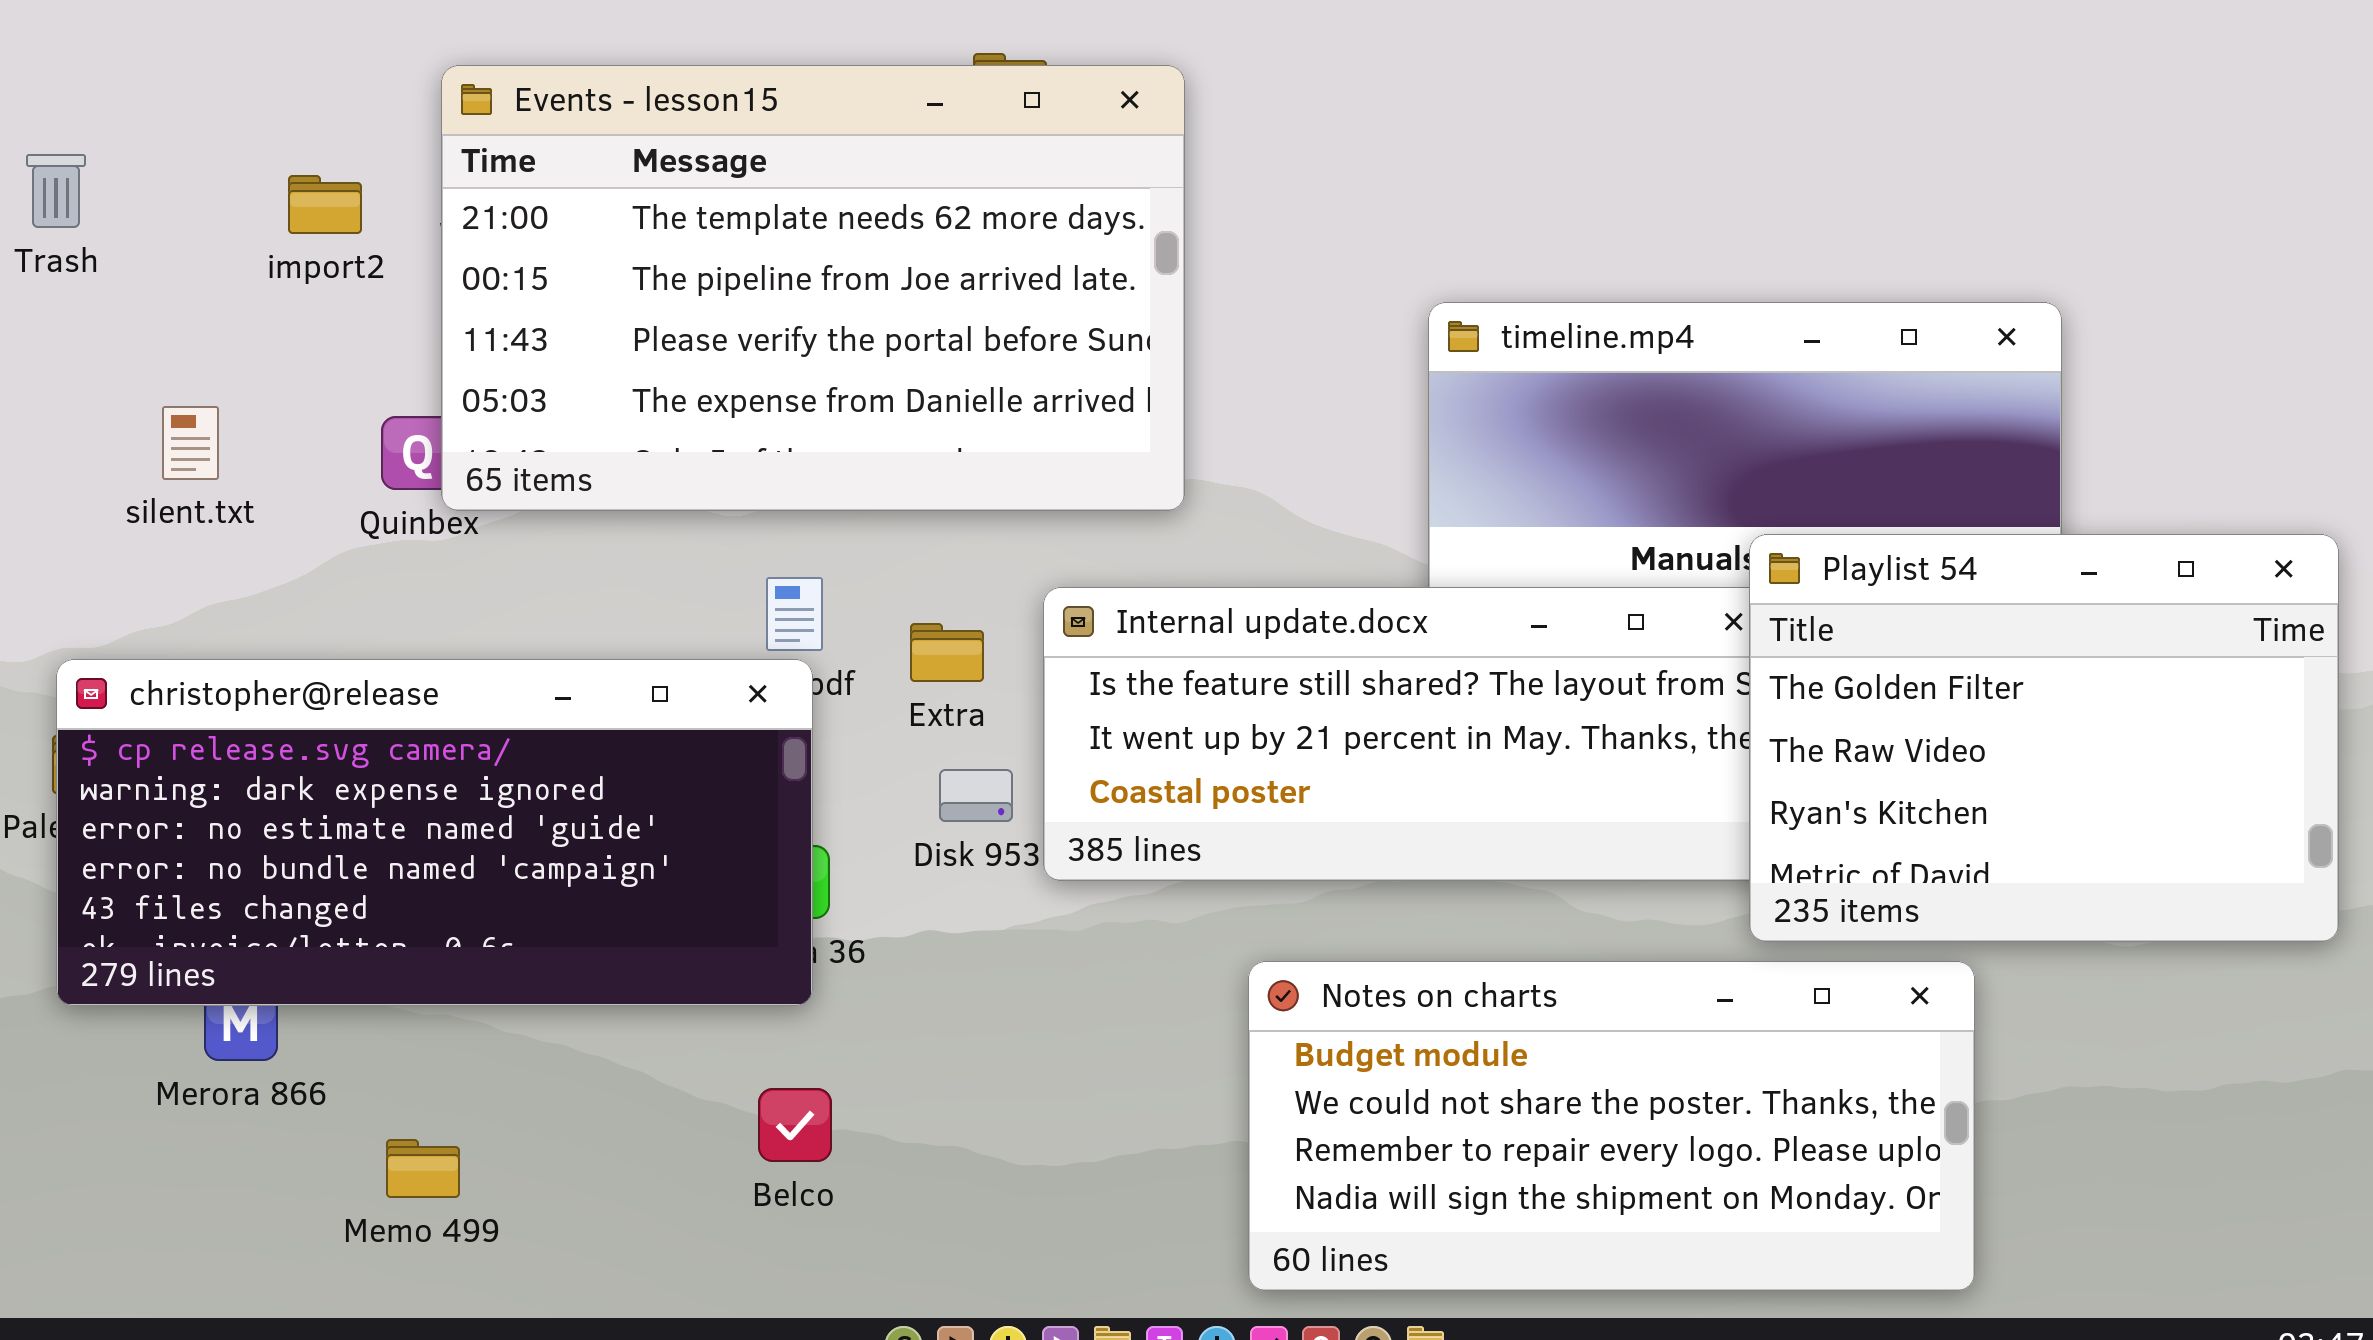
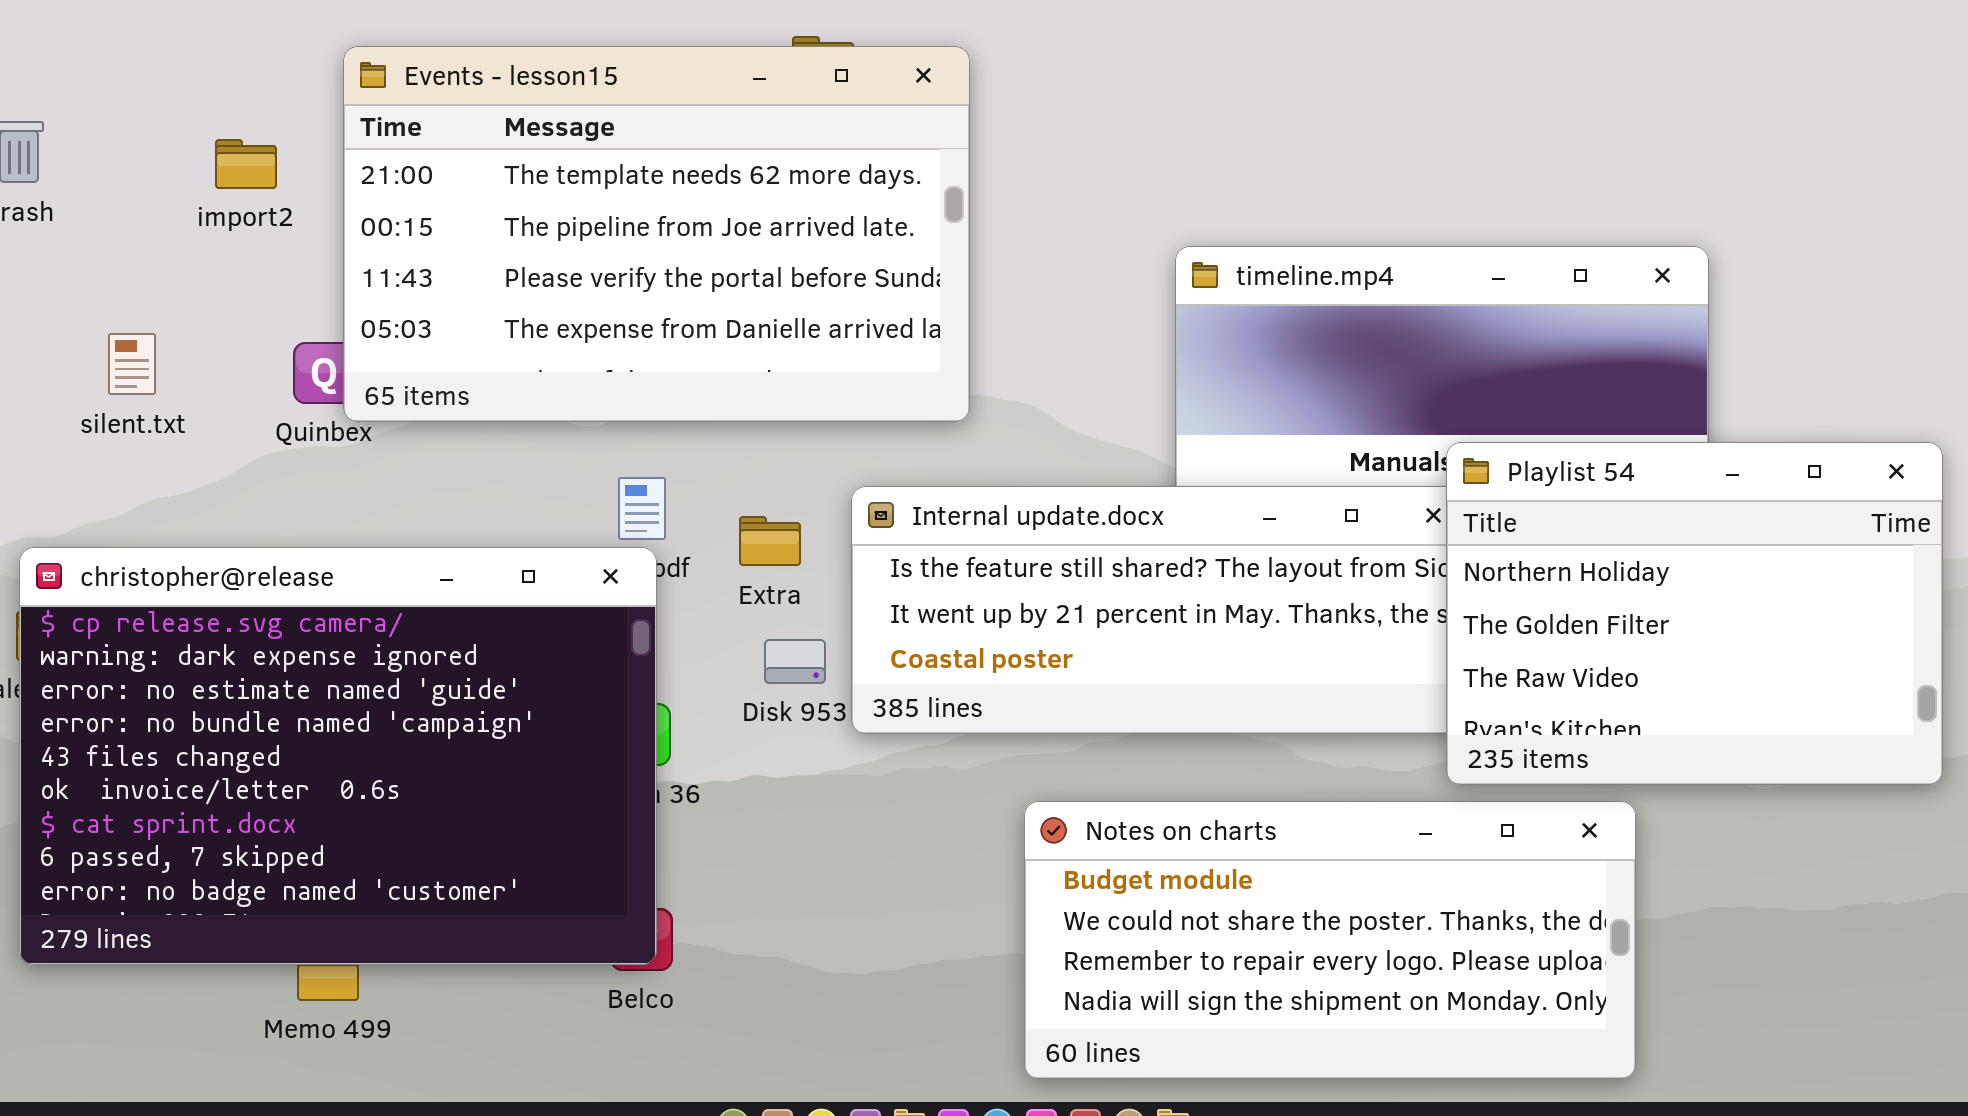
Playlist 54: [1749,534,2339,942] -> [1446,442,1943,785], scrolled up 1 row
christopher@release: [56,659,813,1006] -> [19,547,657,965], resized

